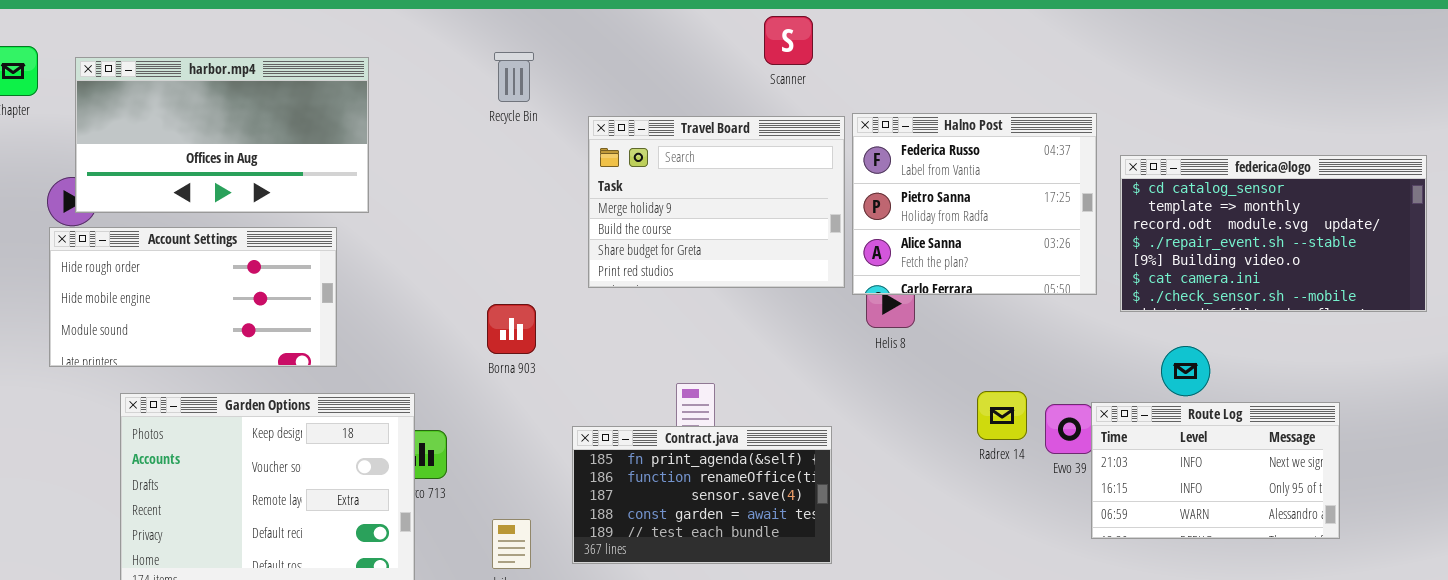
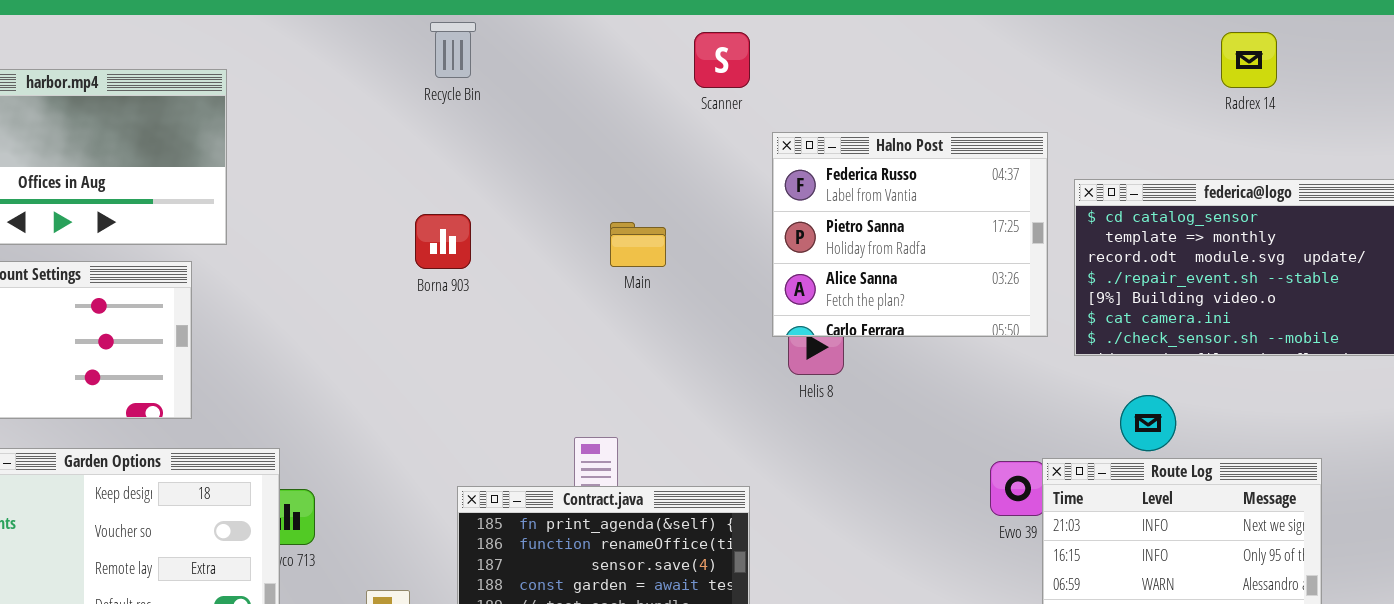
Scanner: [764,16,813,65] -> [694,32,750,88], moved
Recycle Bin: [494,52,534,102] -> [430,22,476,78], moved
Travel Board: [588,116,845,288] -> none, closed
Borna 903: [487,304,536,354] -> [415,214,471,269], moved
Radrex 14: [977,391,1027,440] -> [1221,32,1277,88], moved

